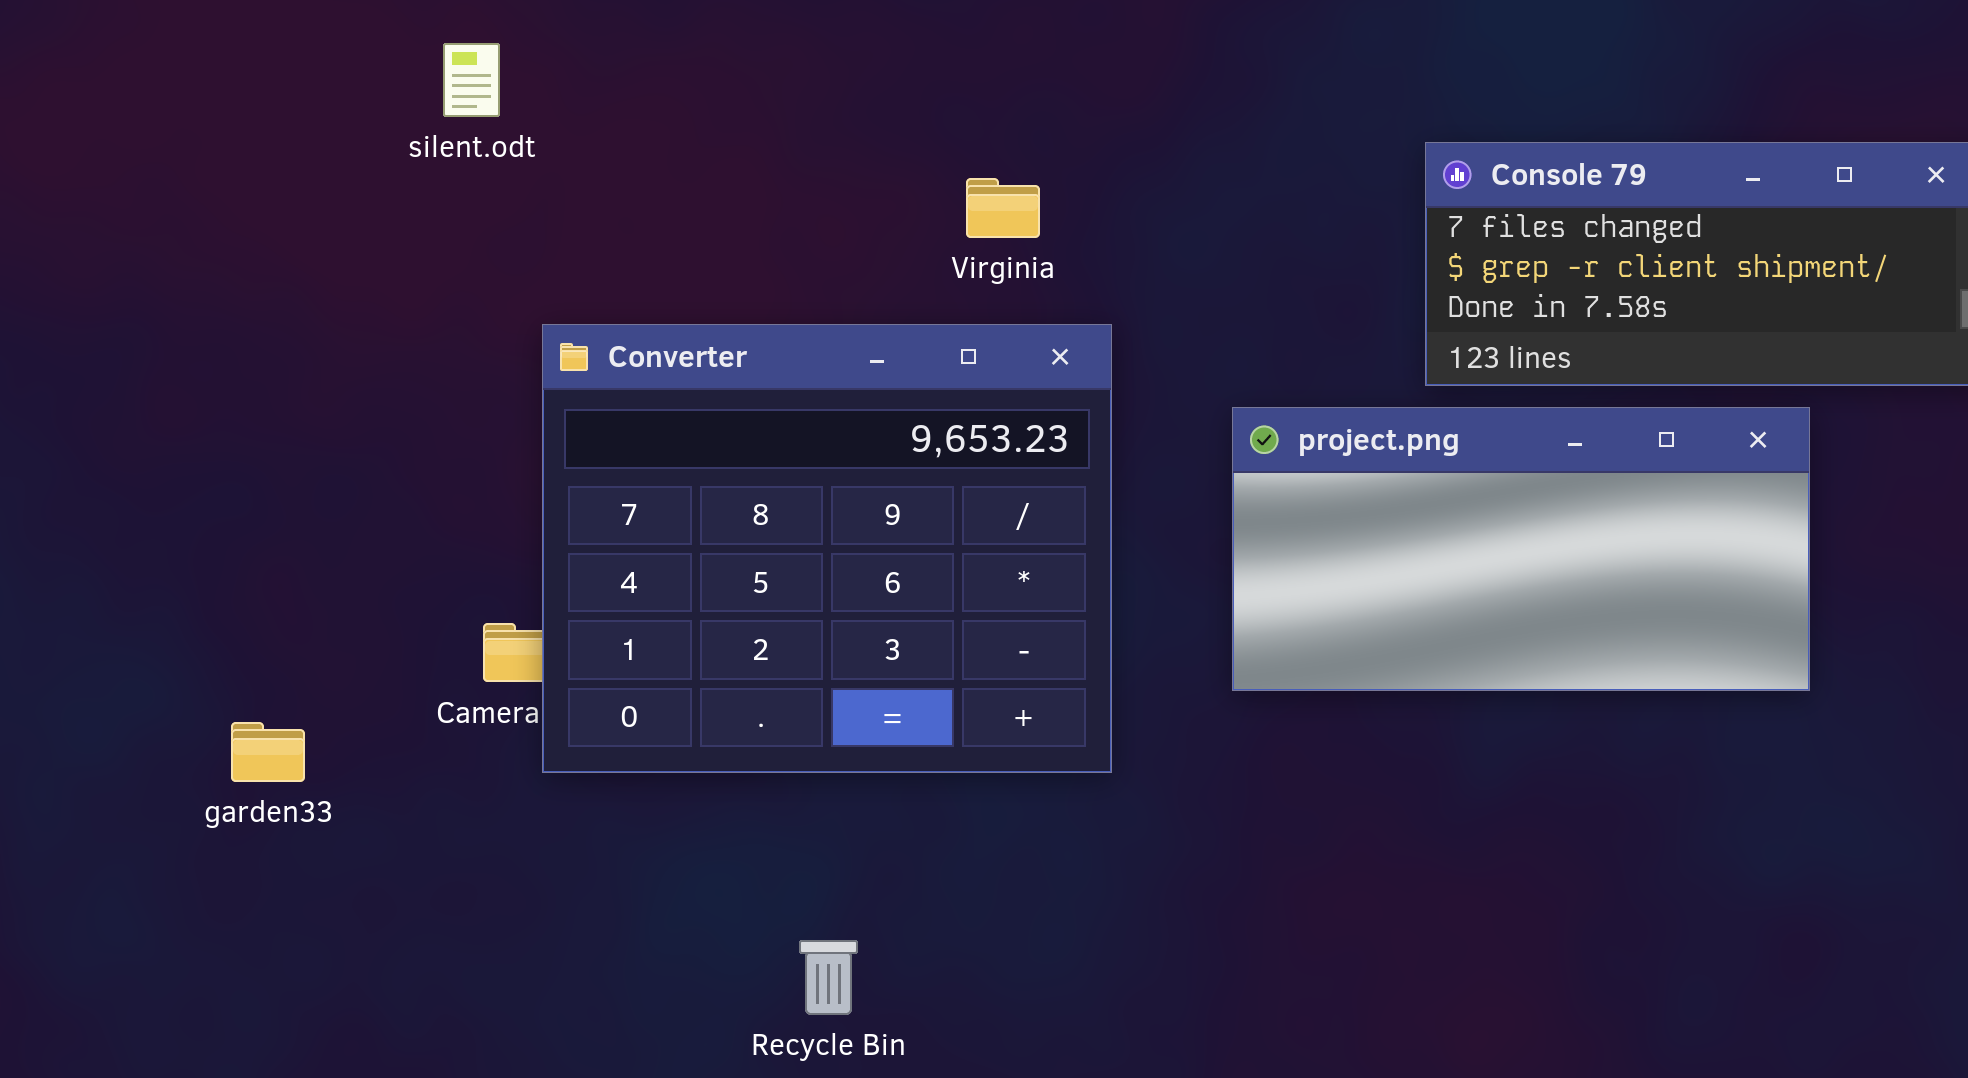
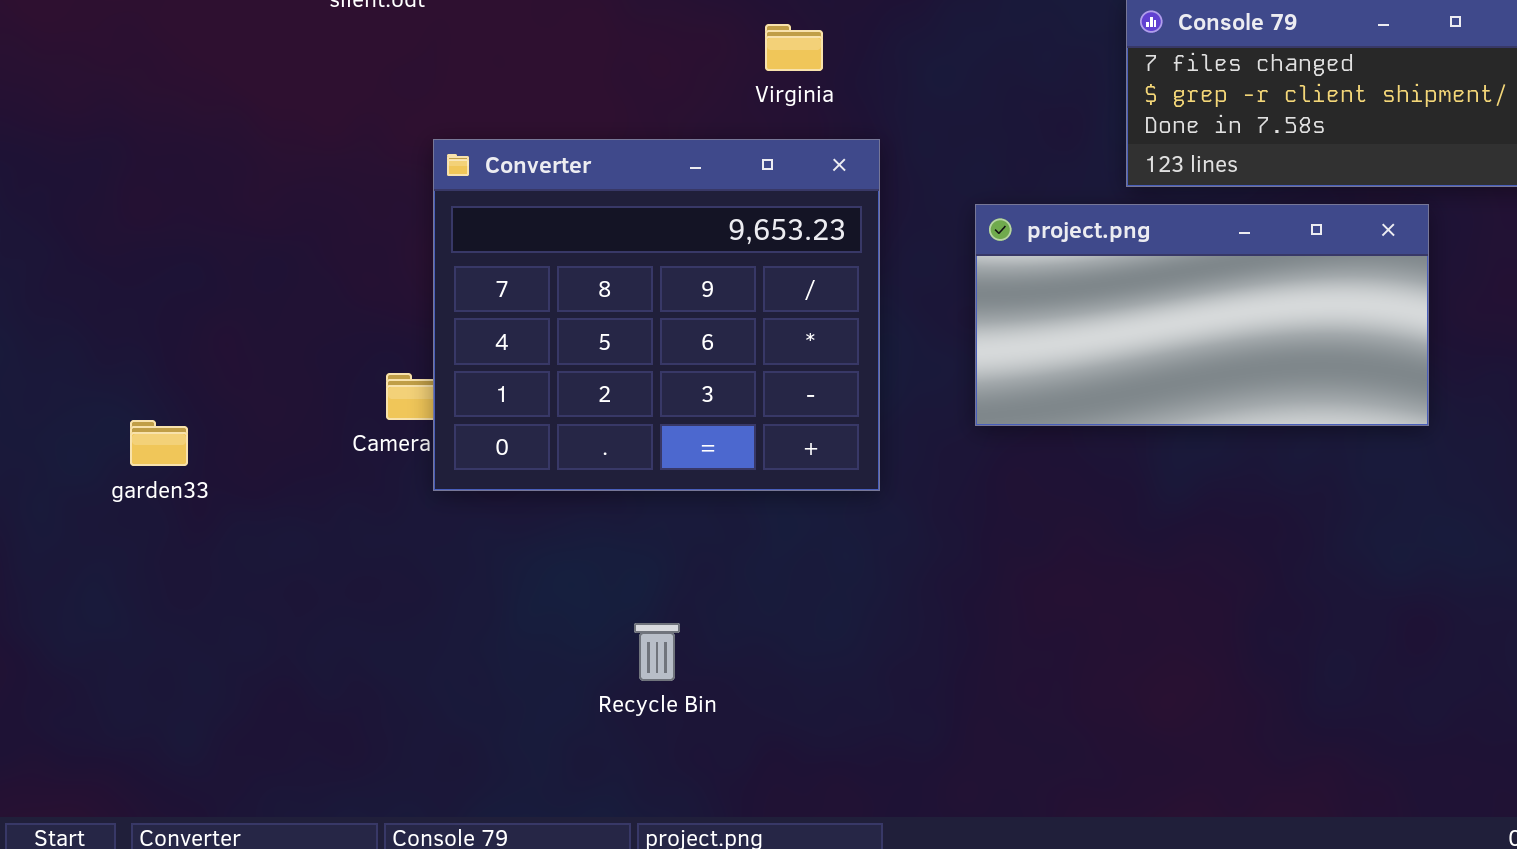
garden33: [231,722,305,782] -> [130,420,188,466], moved

